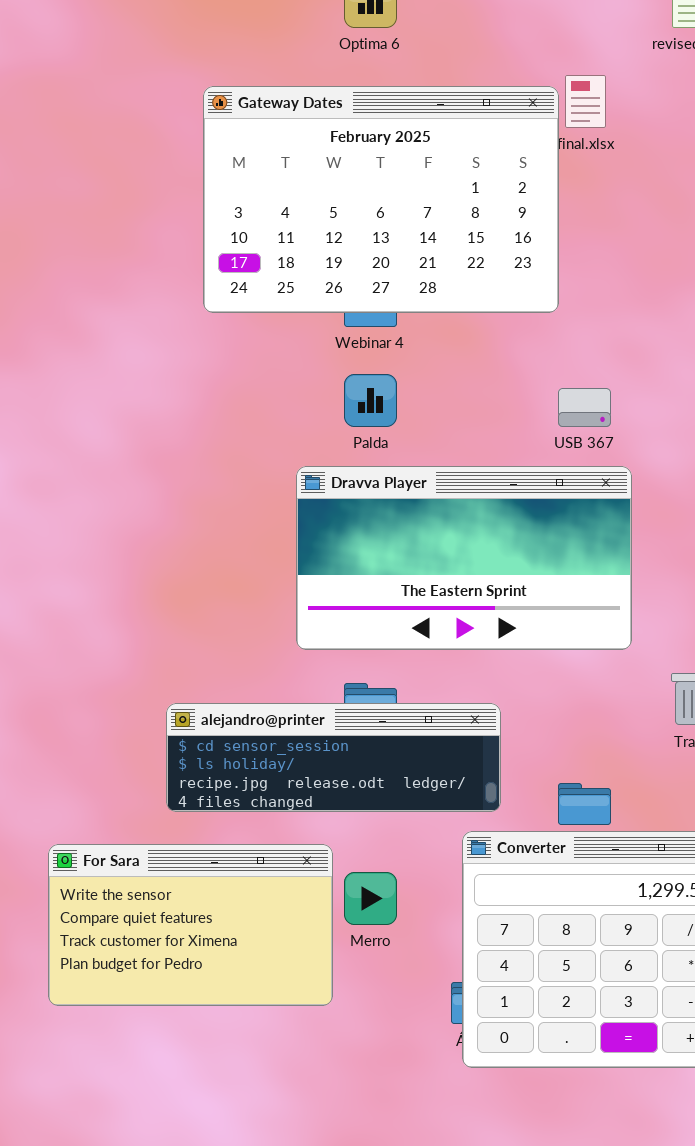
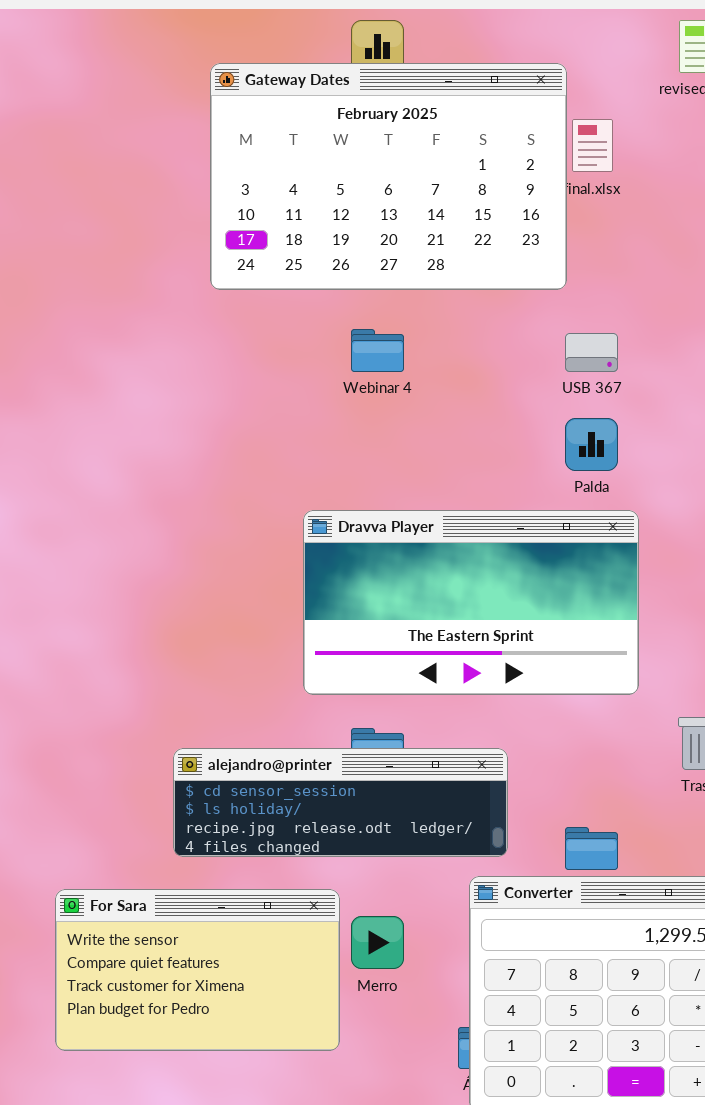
Gateway Dates: [203,86,559,313] -> [210,63,567,290], moved
Palda: [344,374,397,427] -> [565,418,618,471], moved
USB 367: [558,388,611,427] -> [565,333,618,372], moved

